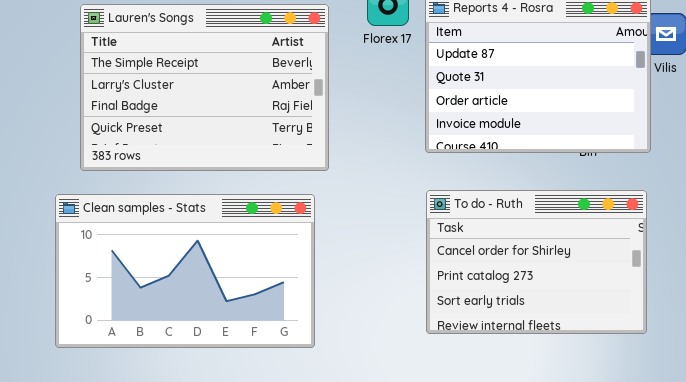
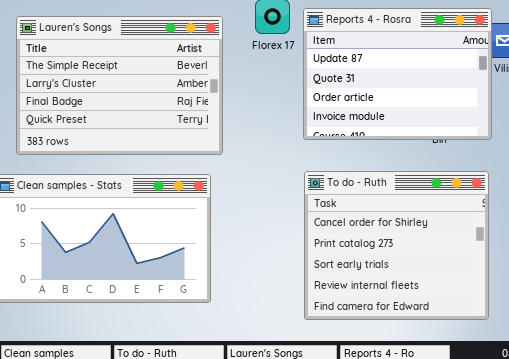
To do - Ruth: [426,190,647,334] -> [304,171,489,320], resized

